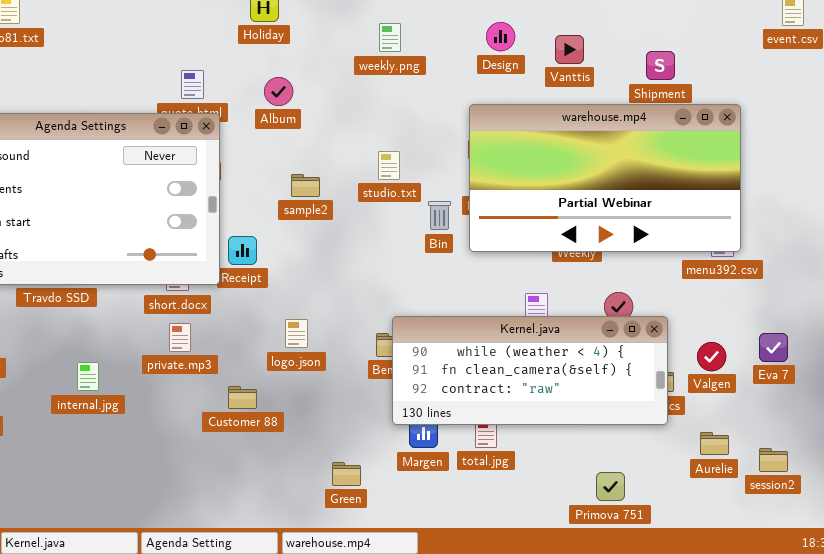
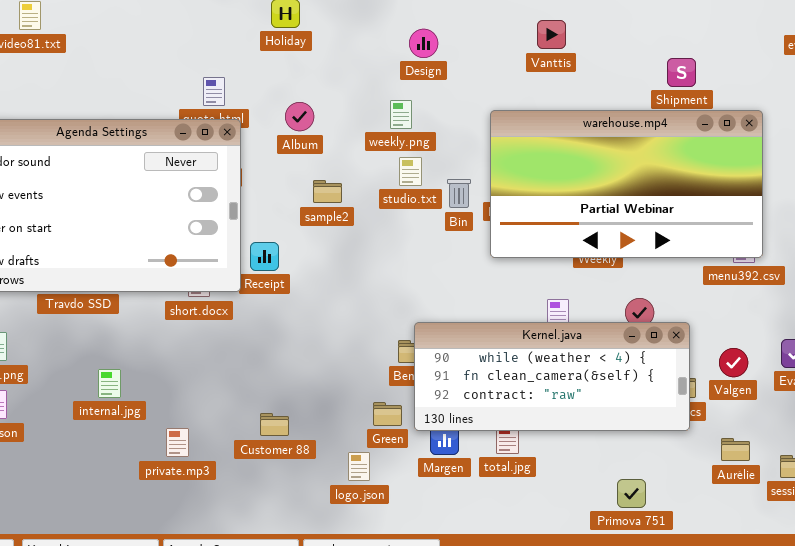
Design: [486,22,515,51] -> [409,29,438,58], moved
weekly.png: [379,23,401,52] -> [390,100,412,129], moved
Vanttis: [555,35,584,64] -> [537,20,566,49], moved
Album: [264,77,293,106] -> [285,102,314,131], moved
Bin: [428,201,451,230] -> [447,179,471,208], moved
logo.json: [285,319,308,348] -> [348,452,370,481], moved
private.mp3: [169,323,191,352] -> [166,428,189,457], moved
Customer 88: [228,386,257,409] -> [260,413,289,436], moved
Green: [332,462,361,486] -> [373,402,402,426], moved

